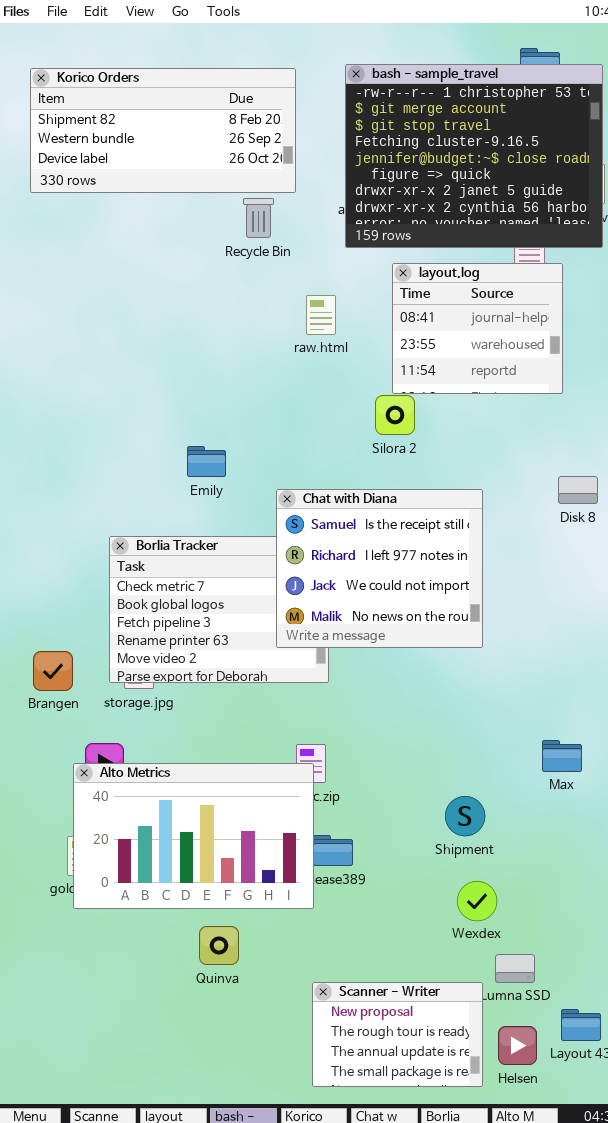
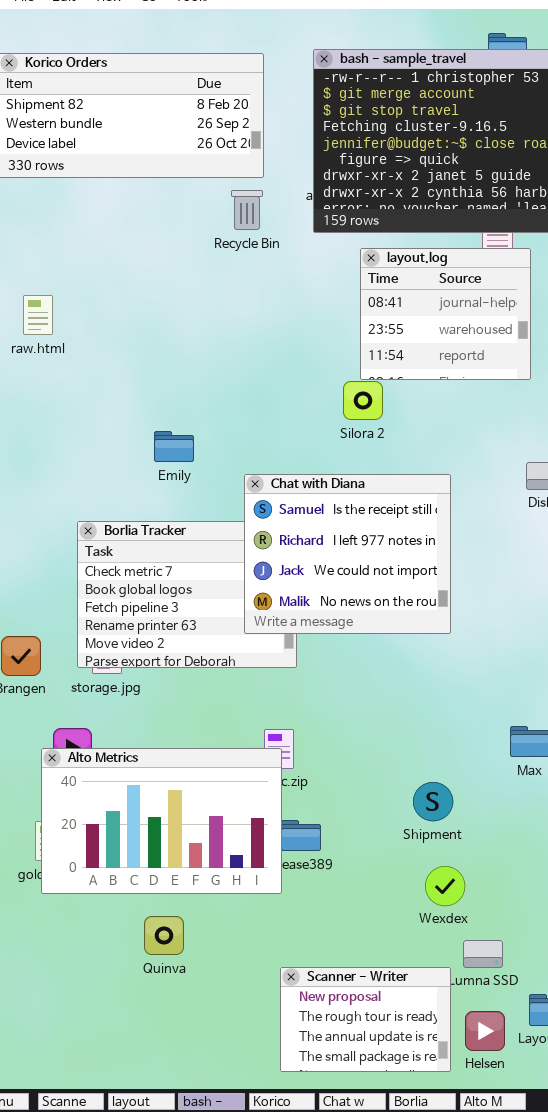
Recycle Bin: [243,198,274,238] -> [231,190,263,230], moved
raw.html: [306,295,336,335] -> [23,295,53,335], moved
Quinva: [199,926,239,965] -> [144,916,184,955], moved

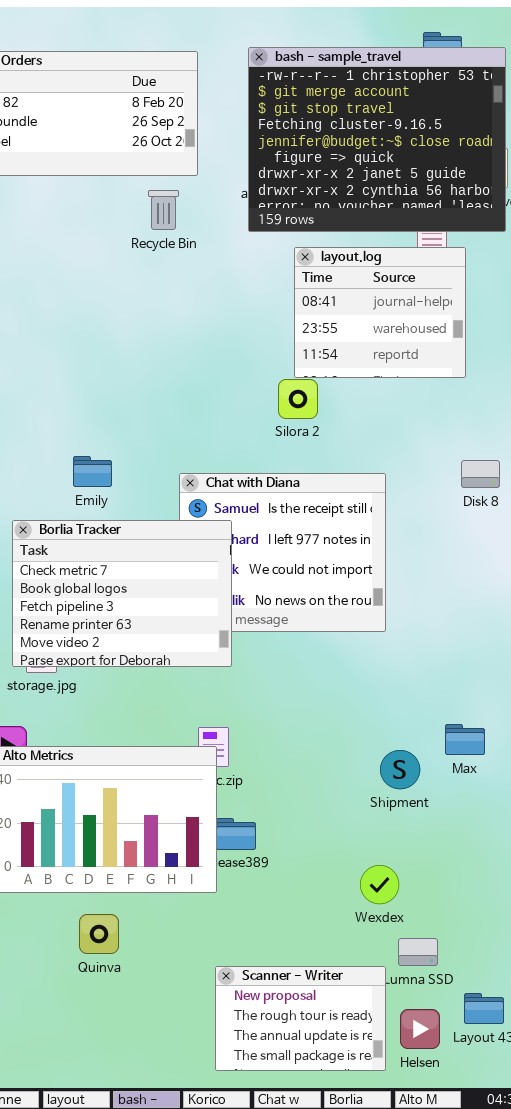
Recycle Bin: [231,190,263,230] -> [148,190,179,230], moved
Emily: [154,431,194,462] -> [73,456,112,487], moved
Borlia Tracker: [77,521,297,668] -> [12,520,232,667], raised
Shipment: [413,782,453,821] -> [380,750,420,789], moved

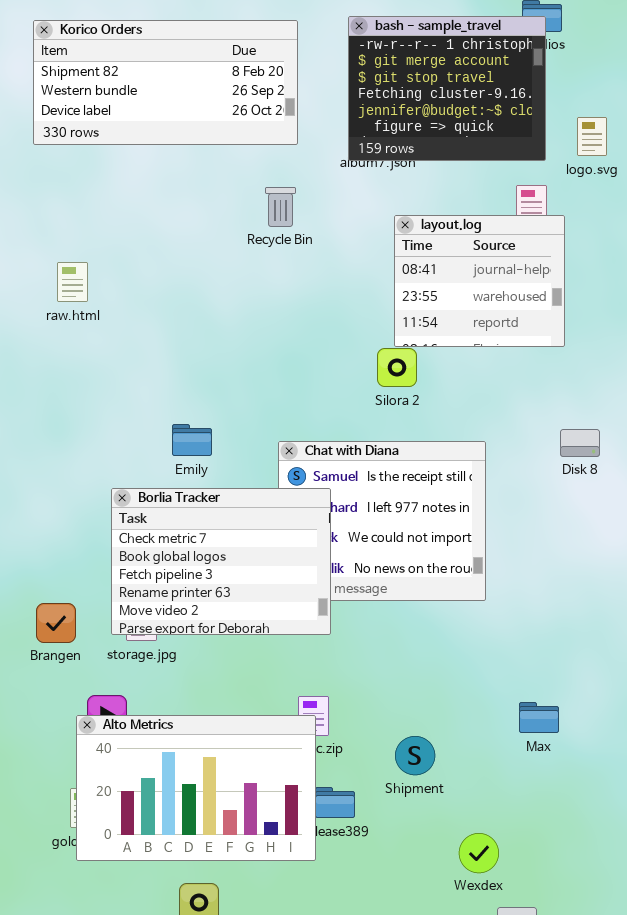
bash - sample_travel: [248,47,506,232] -> [348,16,546,161], resized
Recycle Bin: [148,190,179,230] -> [265,187,296,227], moved
Max: [445,724,485,755] -> [519,702,559,733], moved
Shipment: [380,750,420,789] -> [395,736,435,775], moved

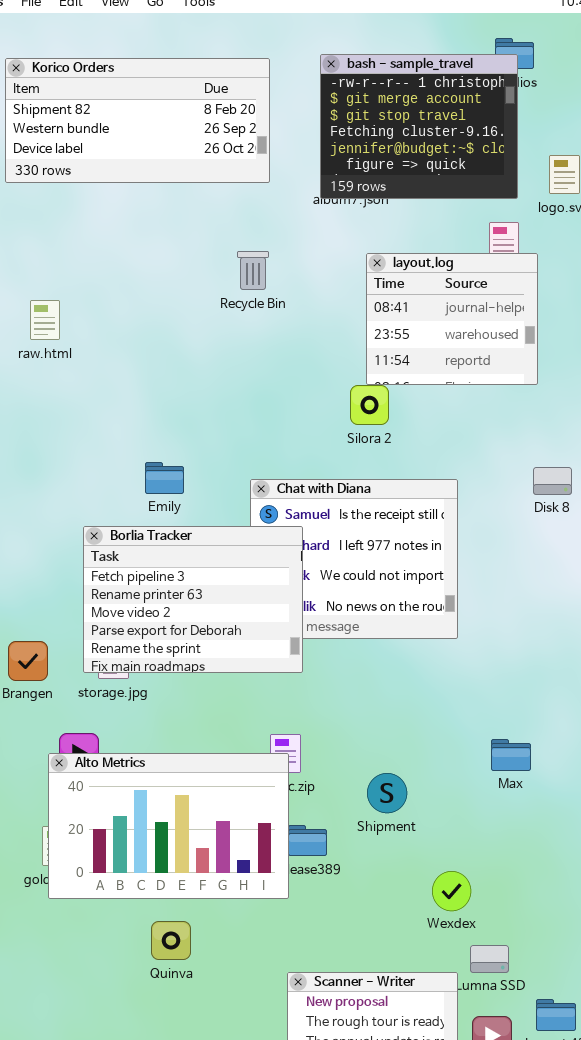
Recycle Bin: [265,187,296,227] -> [237,251,269,290], moved
Borlia Tracker: [111,488,331,635] -> [83,526,303,673], scrolled down 2 rows

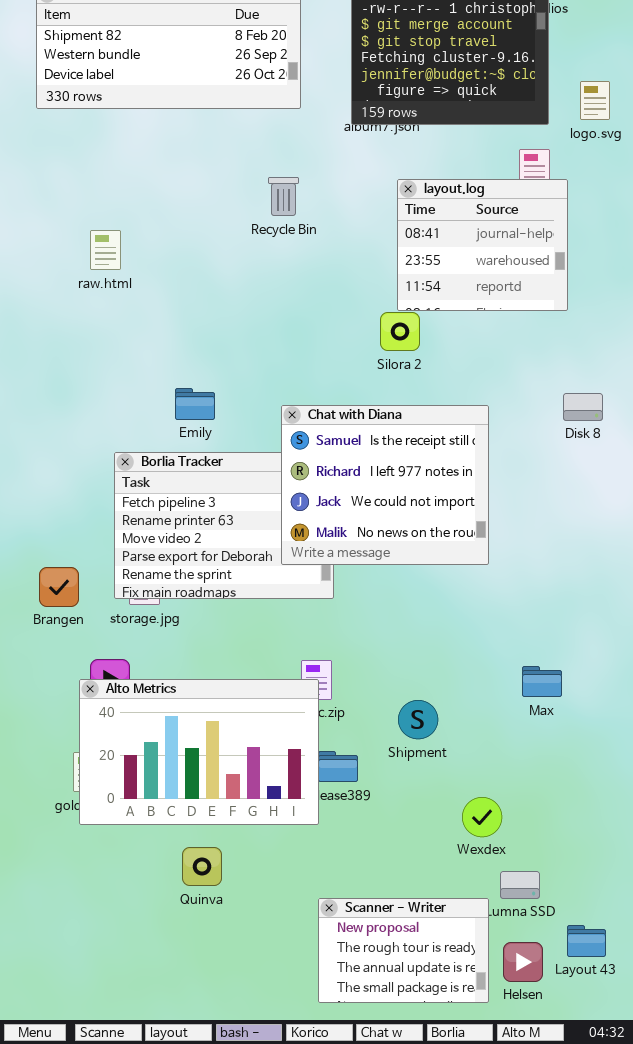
raw.html: [30,300,60,340] -> [90,230,121,270], moved
Chat with Diana: [250,479,458,639] -> [281,405,489,565], raised

